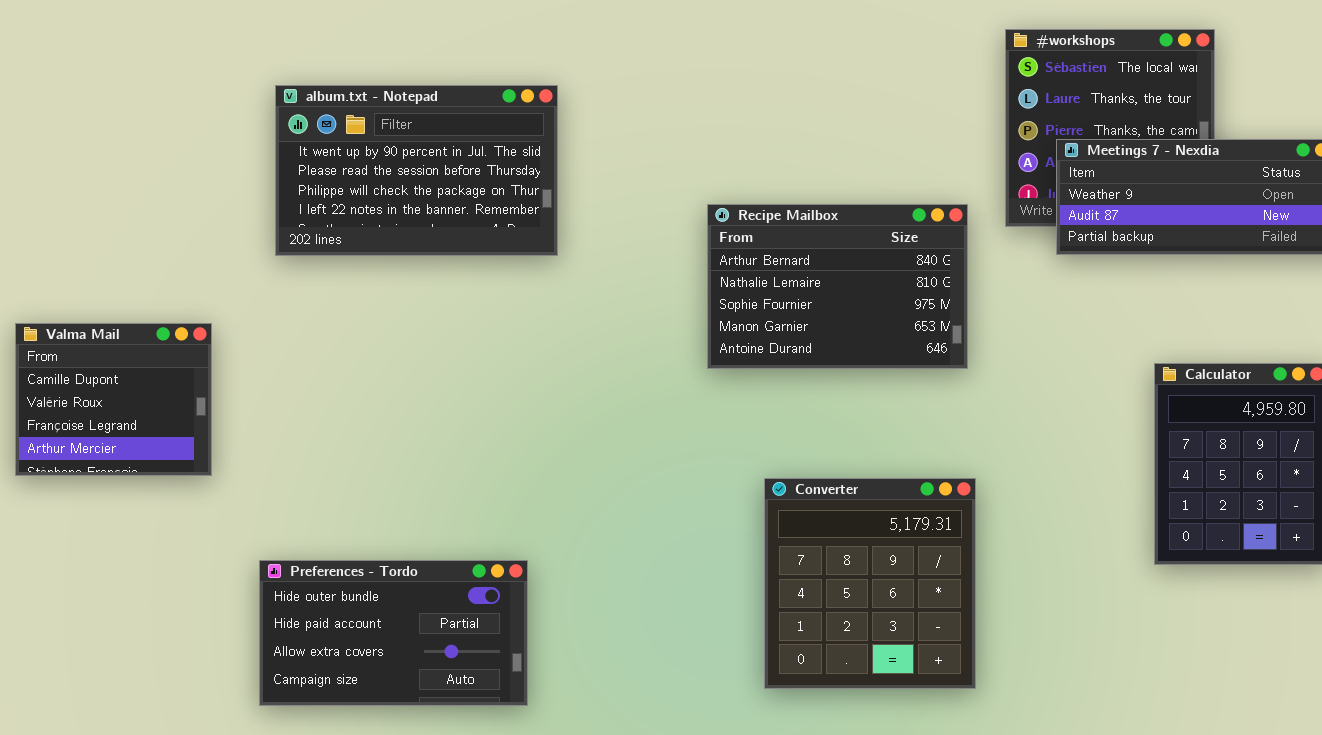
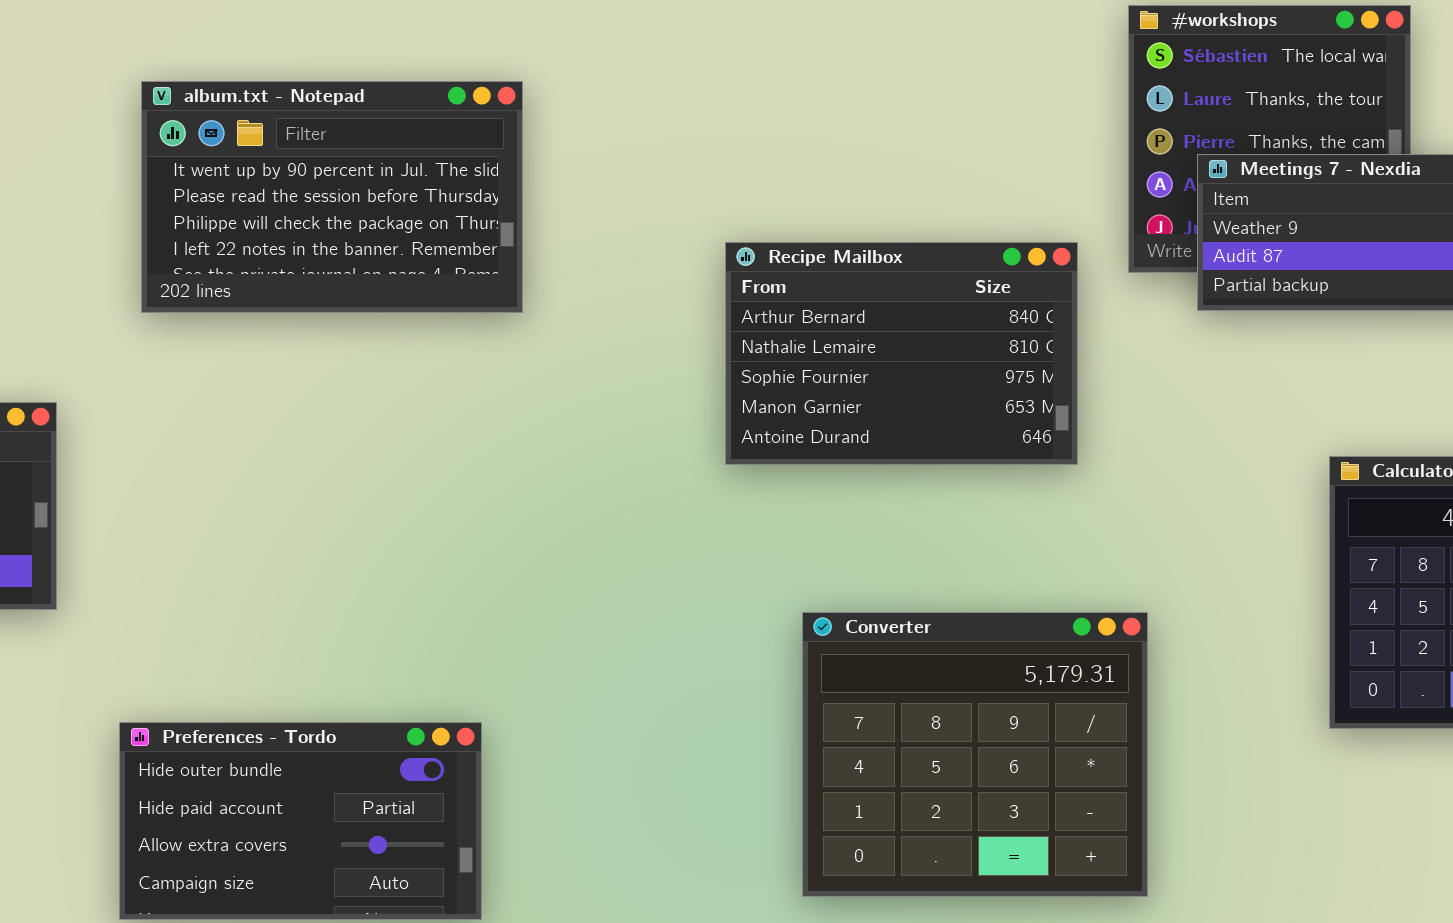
Converter: [764,478,976,689] -> [802,612,1148,897], resized

